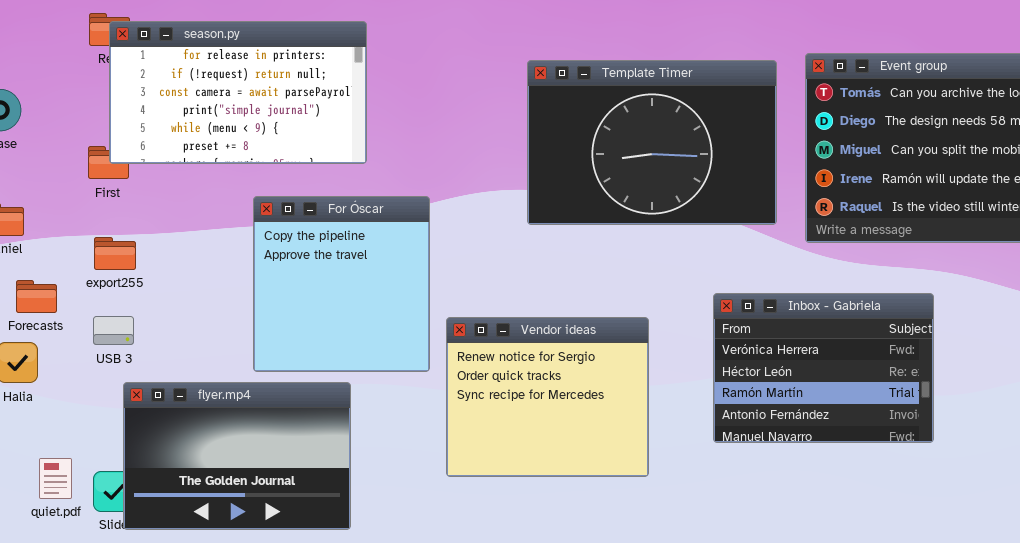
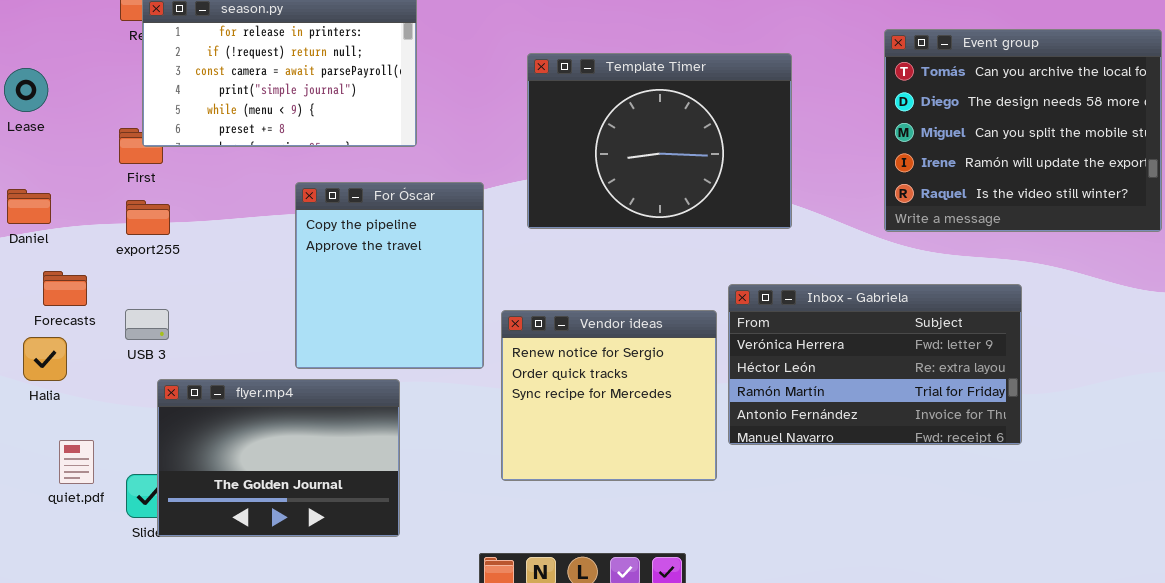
Template Timer: [527,60,777,225] -> [527,53,792,229], moved
export255: [94,237,136,270] -> [126,200,170,235], moved
Inbox - Gabriela: [713,293,934,443] -> [728,284,1022,445], resized
quiet.pdf: [39,458,72,499] -> [59,440,94,484], moved

